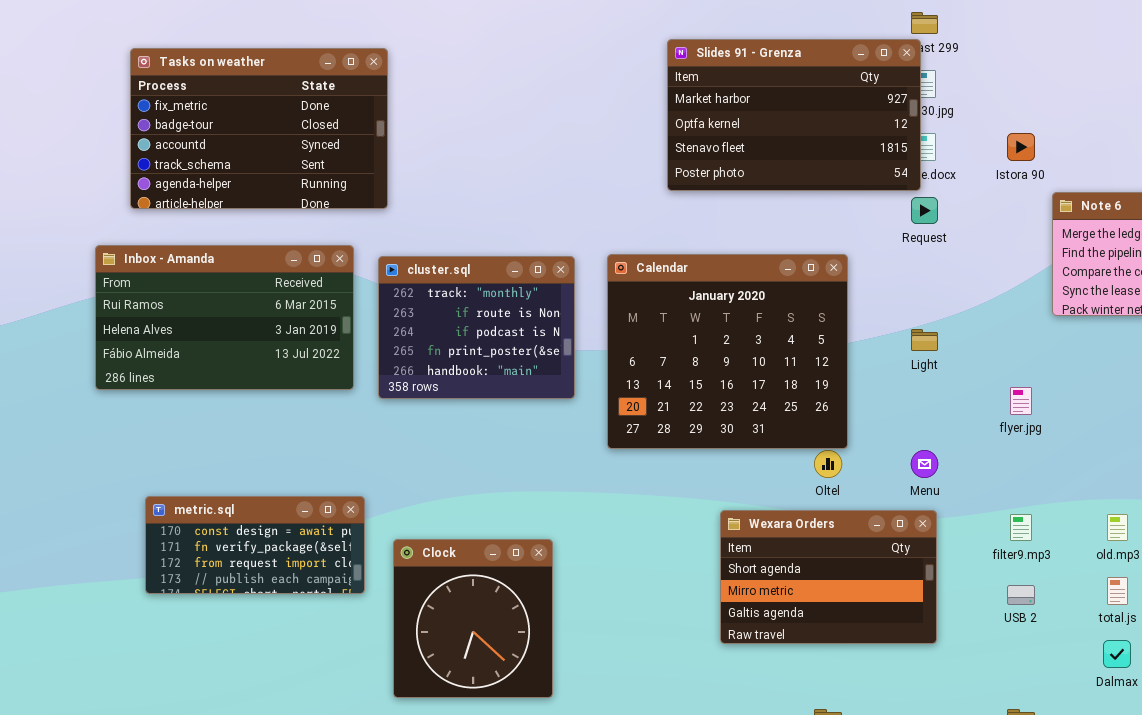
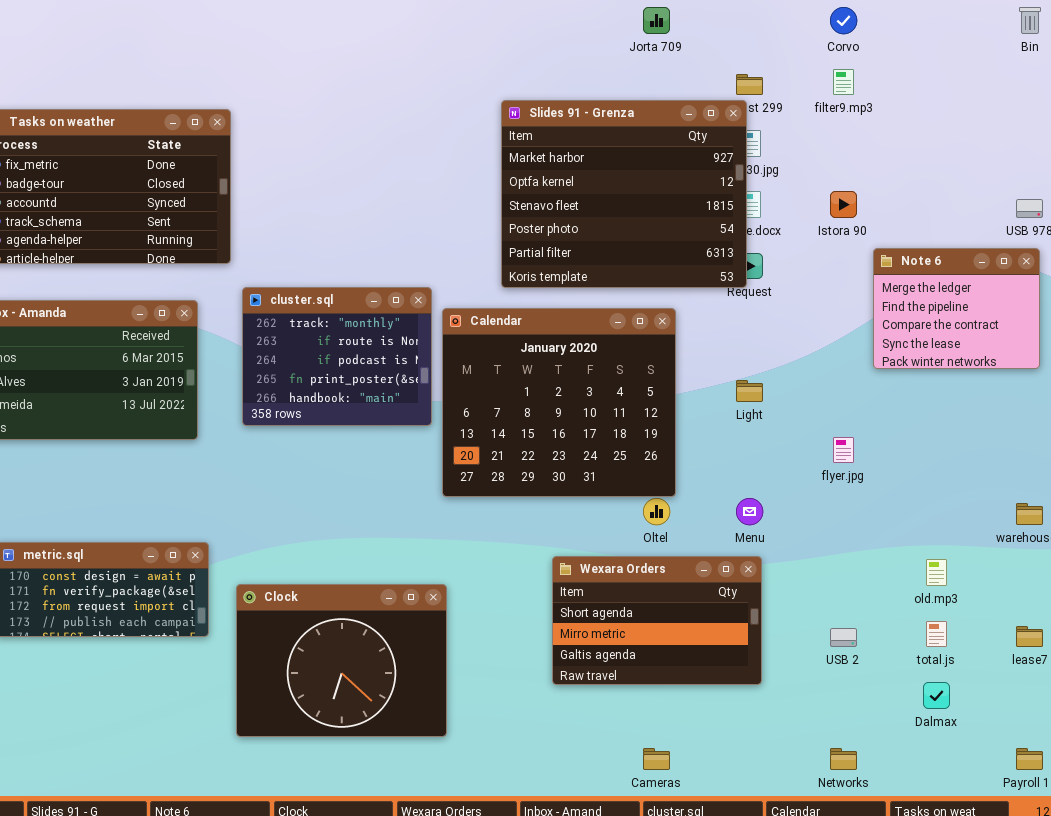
Slides 91 - Grenza: [667,39,921,191] -> [501,100,747,288], resized
cluster.sql: [378,256,575,399] -> [242,287,432,426], moved
filter9.mp3: [1010,514,1032,541] -> [833,69,854,95], moved
Clock: [393,539,553,698] -> [236,584,447,737], resized

